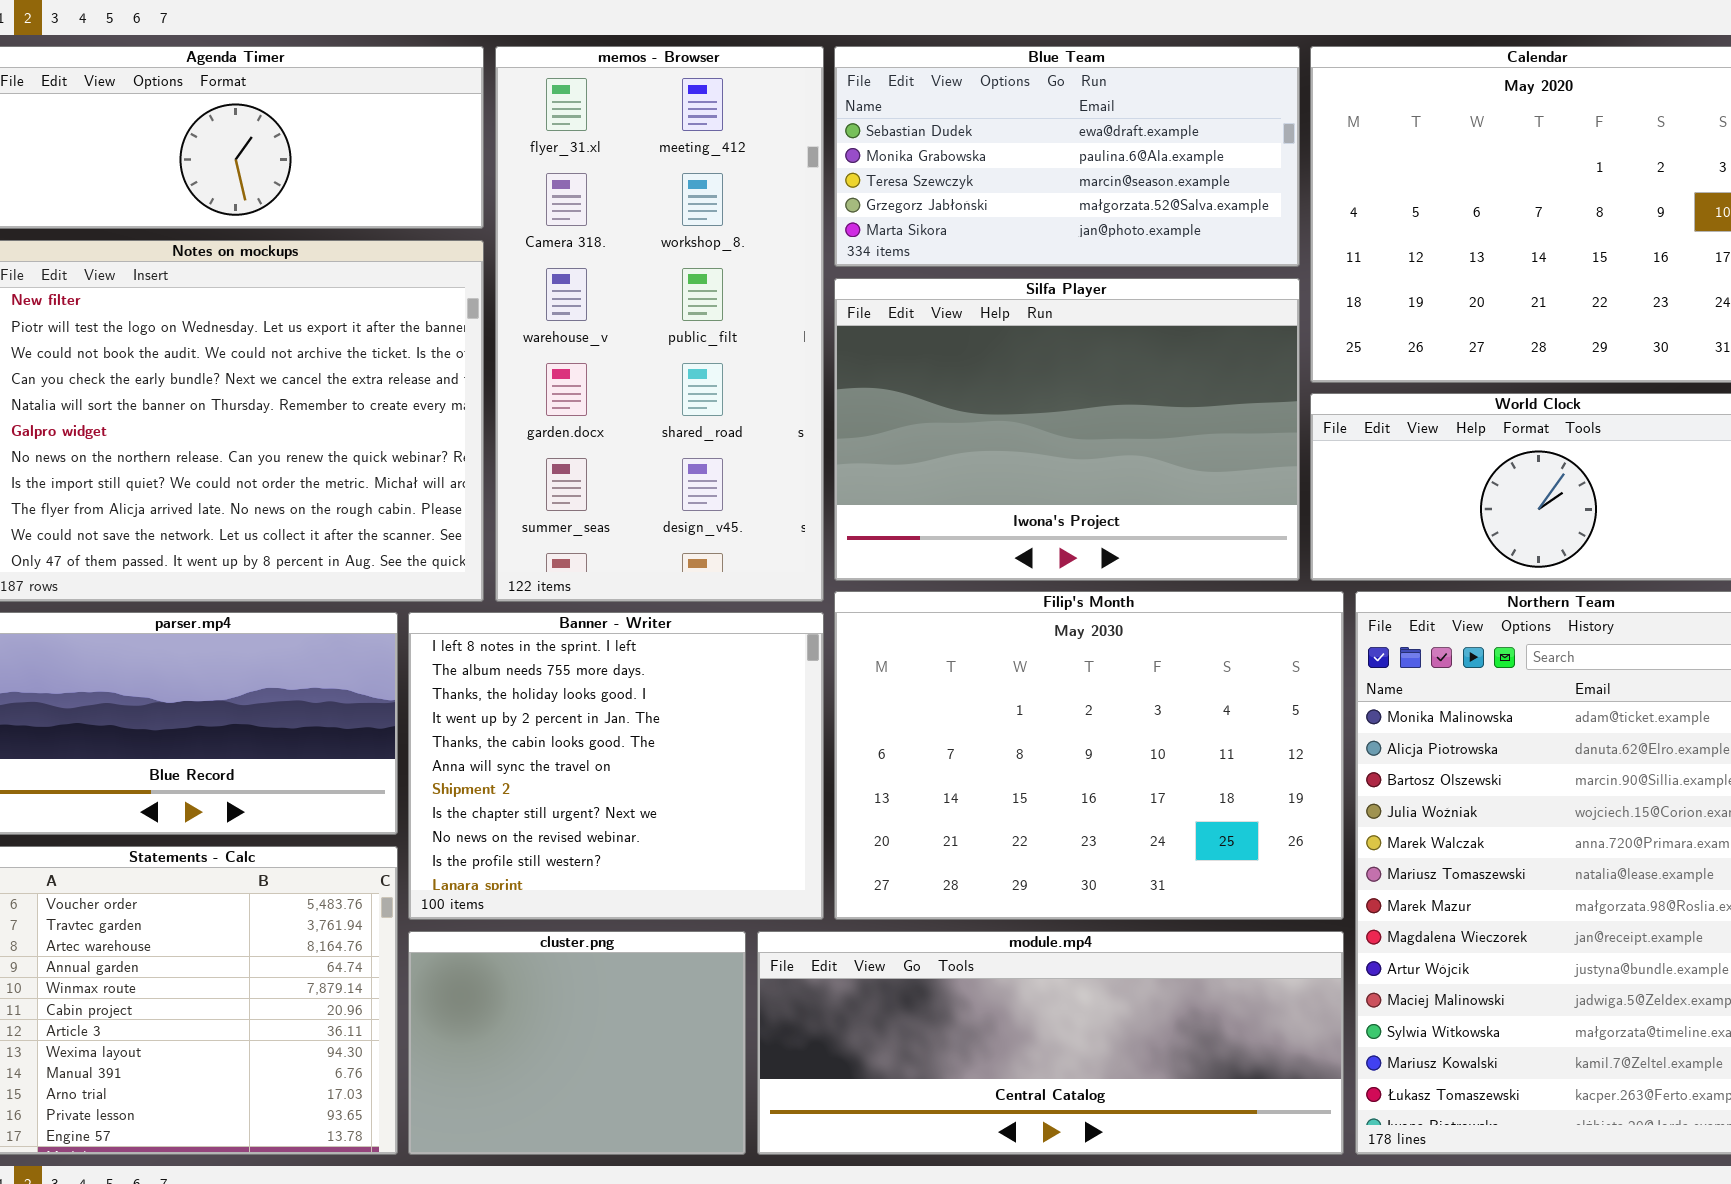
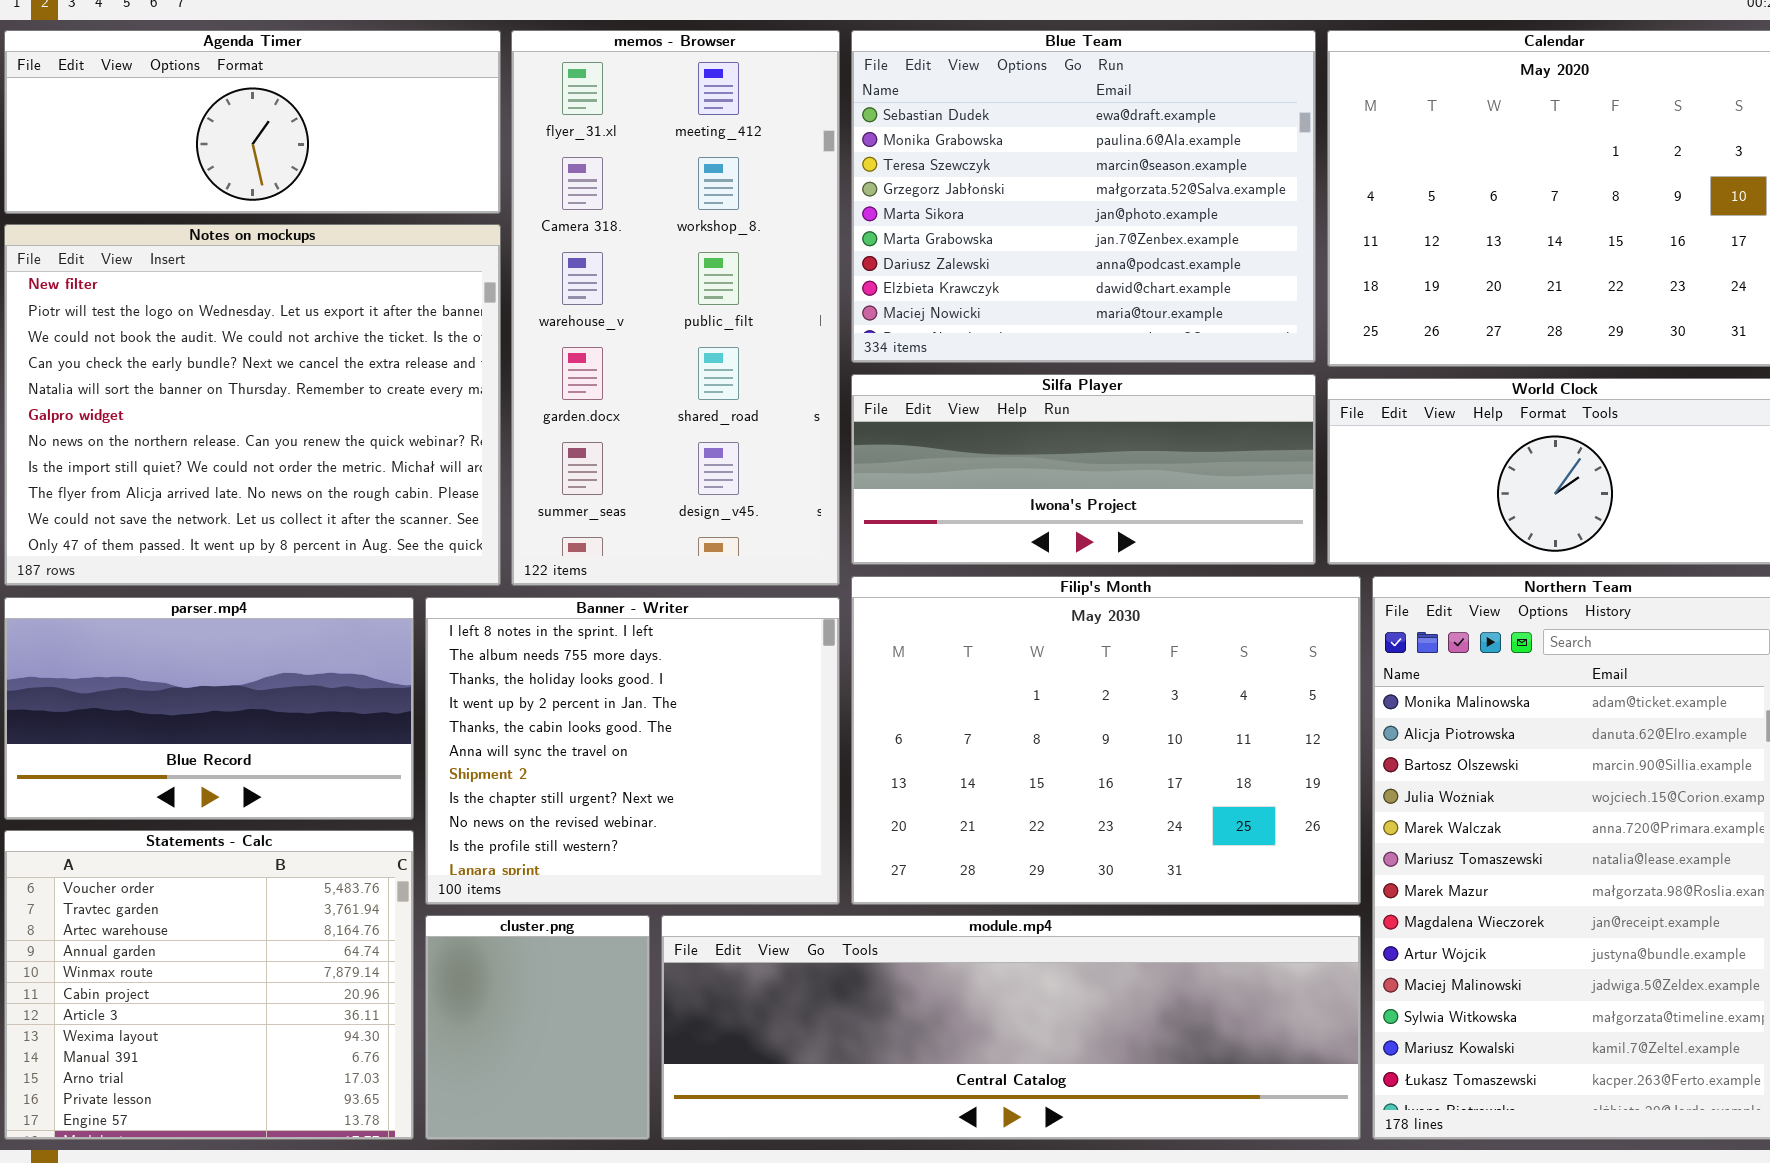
Blue Team: [834,46,1300,267] -> [851,30,1316,363], resized
Silfa Player: [834,278,1300,581] -> [851,374,1316,565], resized
cluster.png: [408,931,746,1155] -> [425,915,650,1140], resized
module.mp4: [757,931,1344,1155] -> [661,915,1361,1140], resized

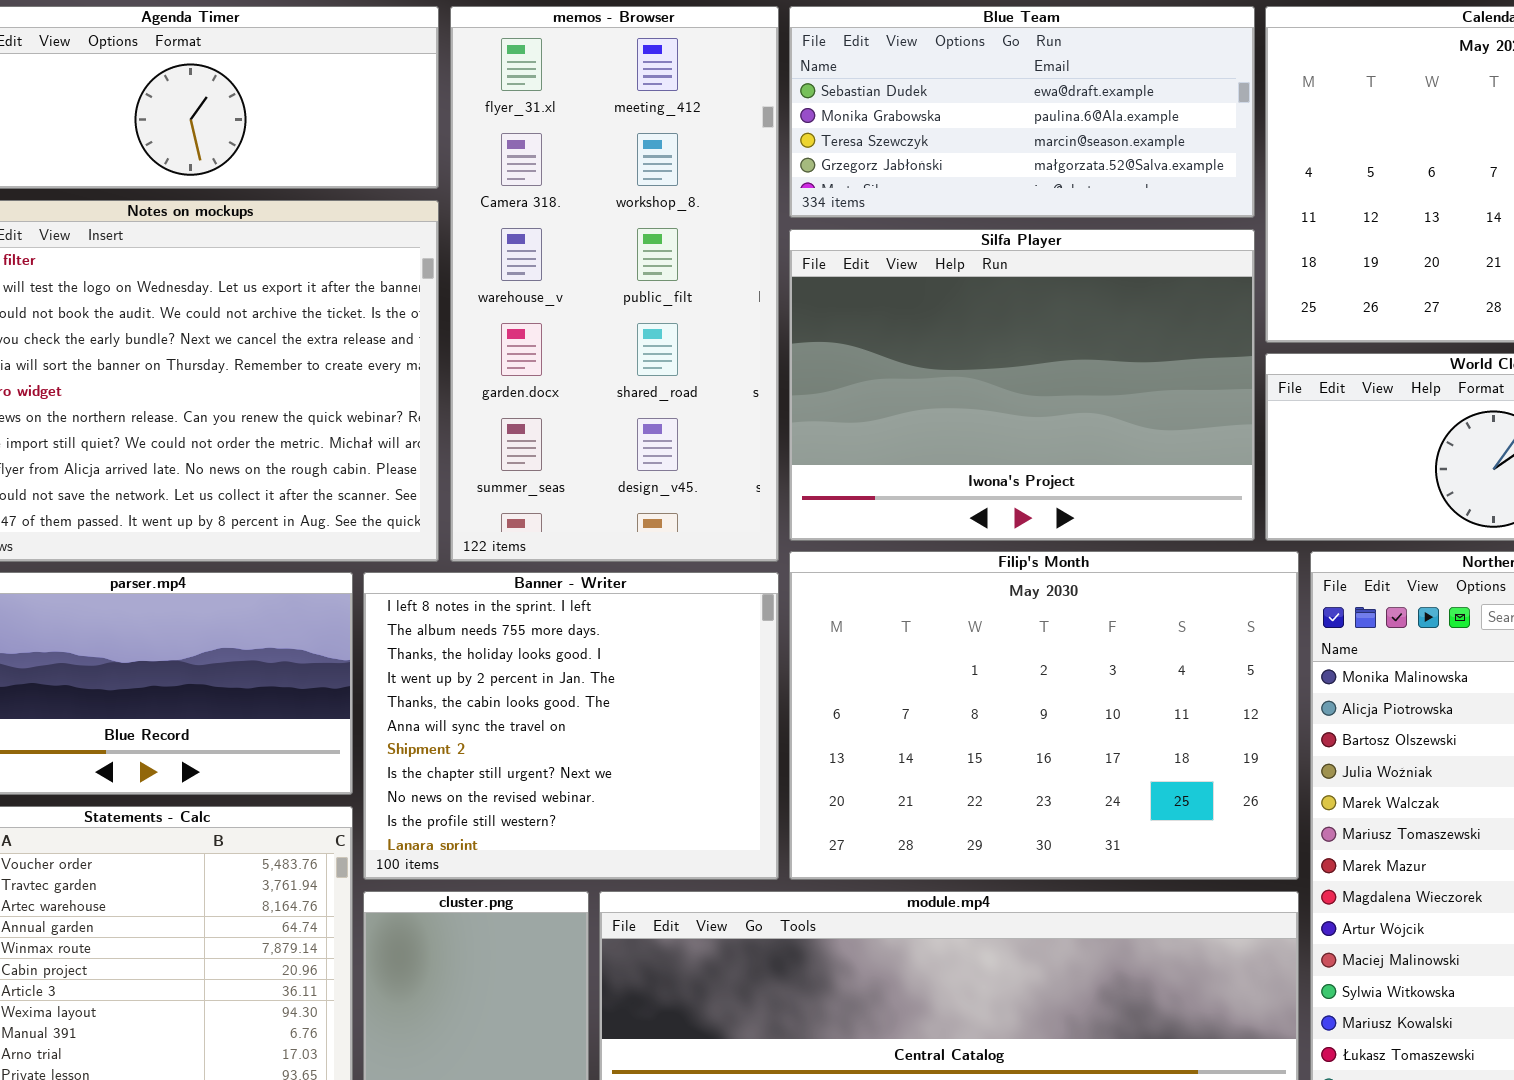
Blue Team: [851,30,1316,363] -> [789,6,1255,218], resized
Silfa Player: [851,374,1316,565] -> [789,229,1255,541], resized

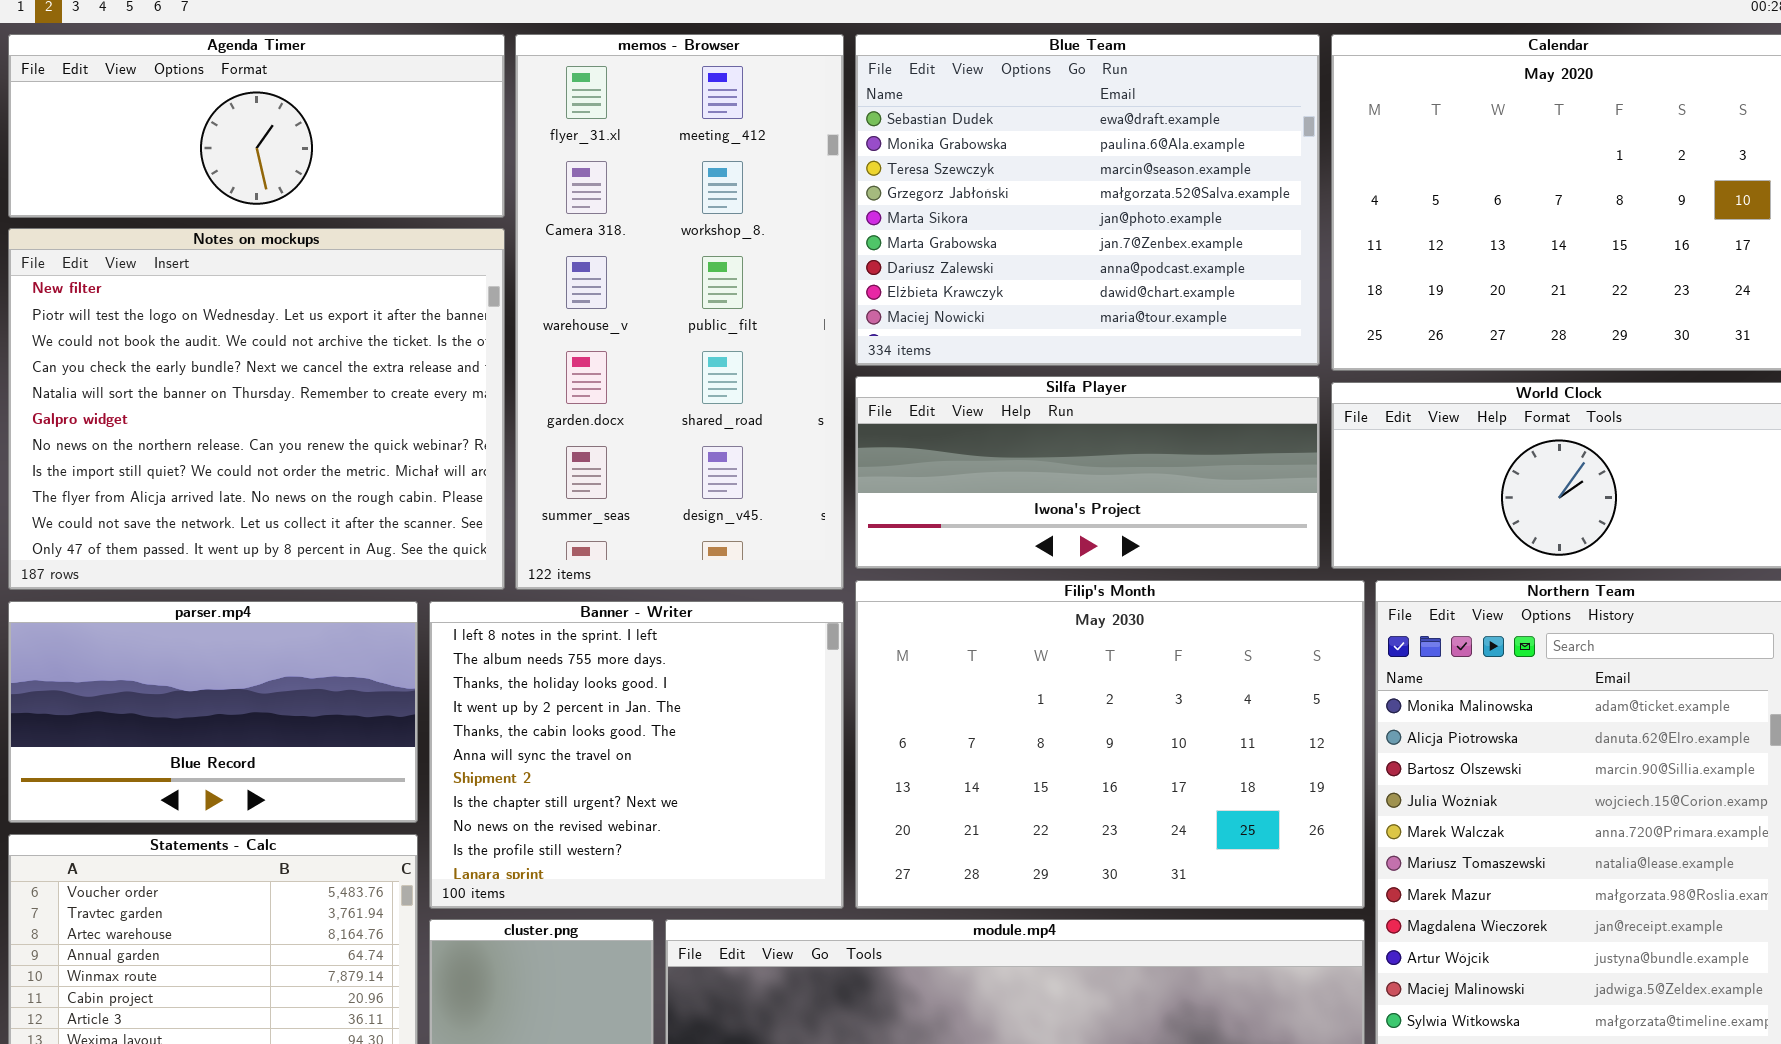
Blue Team: [789,6,1255,218] -> [855,34,1320,366], resized
Silfa Player: [789,229,1255,541] -> [855,376,1320,569], resized

